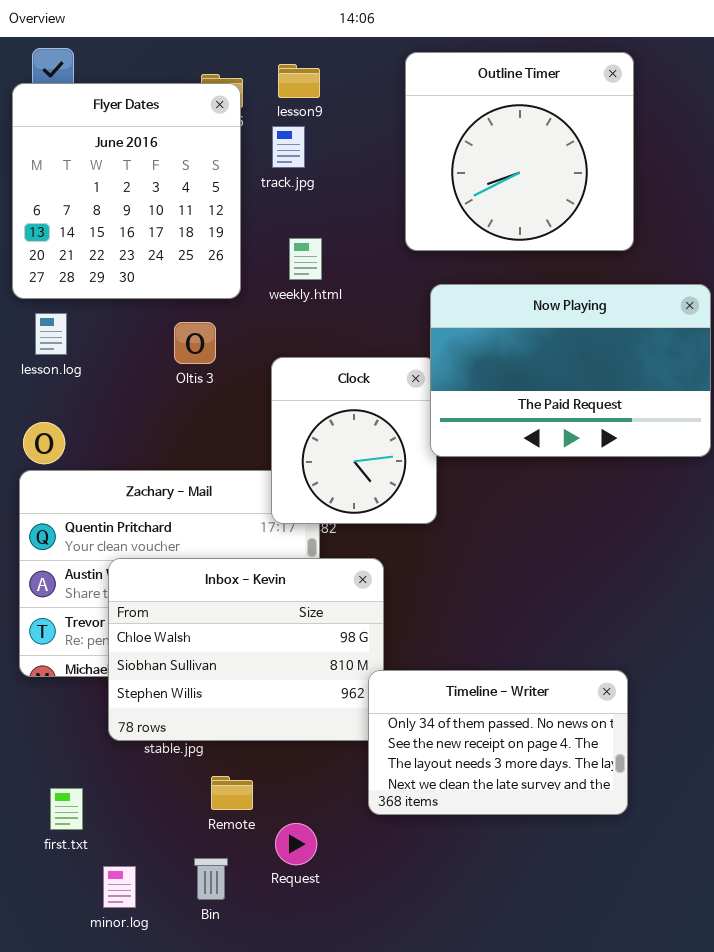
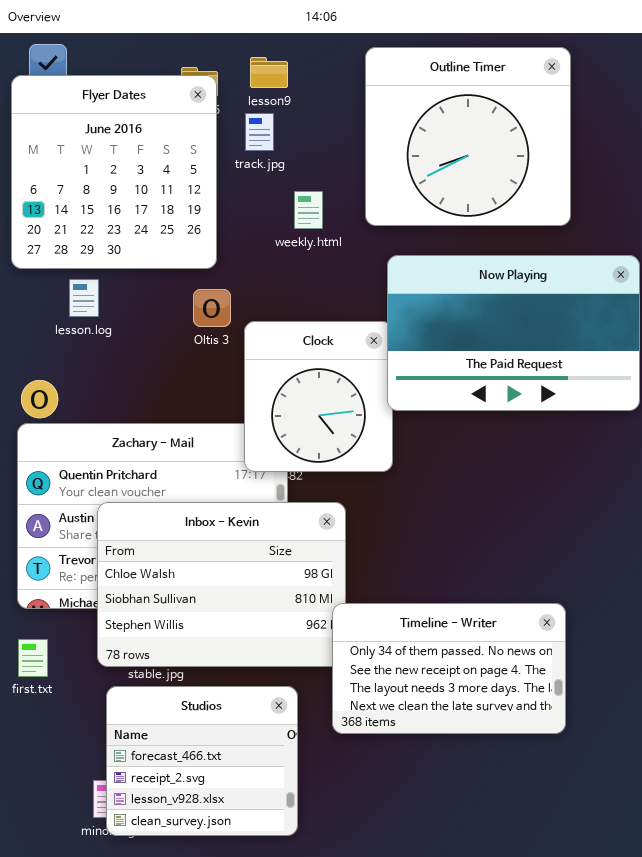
weekly.html: [289,238,322,280] -> [294,191,323,229], moved
lesson.log: [35,313,67,355] -> [69,279,99,317], moved
Oltis 3: [174,322,216,364] -> [193,289,231,327], moved
Studios: none -> [106,686,298,836], opened
first.txt: [50,788,83,830] -> [18,639,48,677], moved

